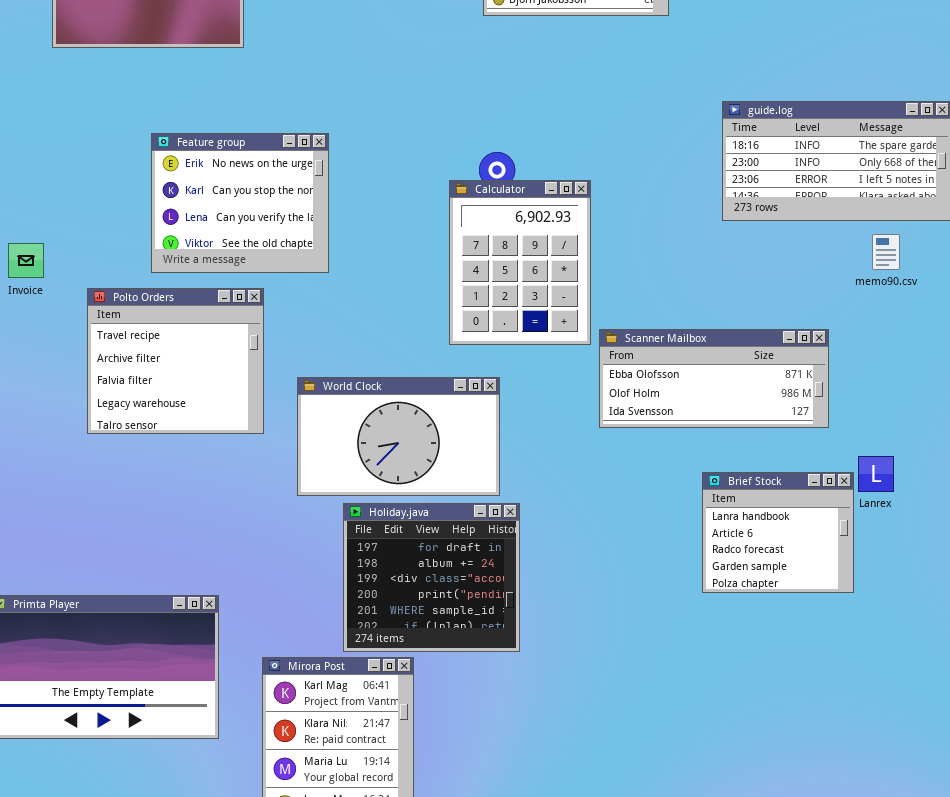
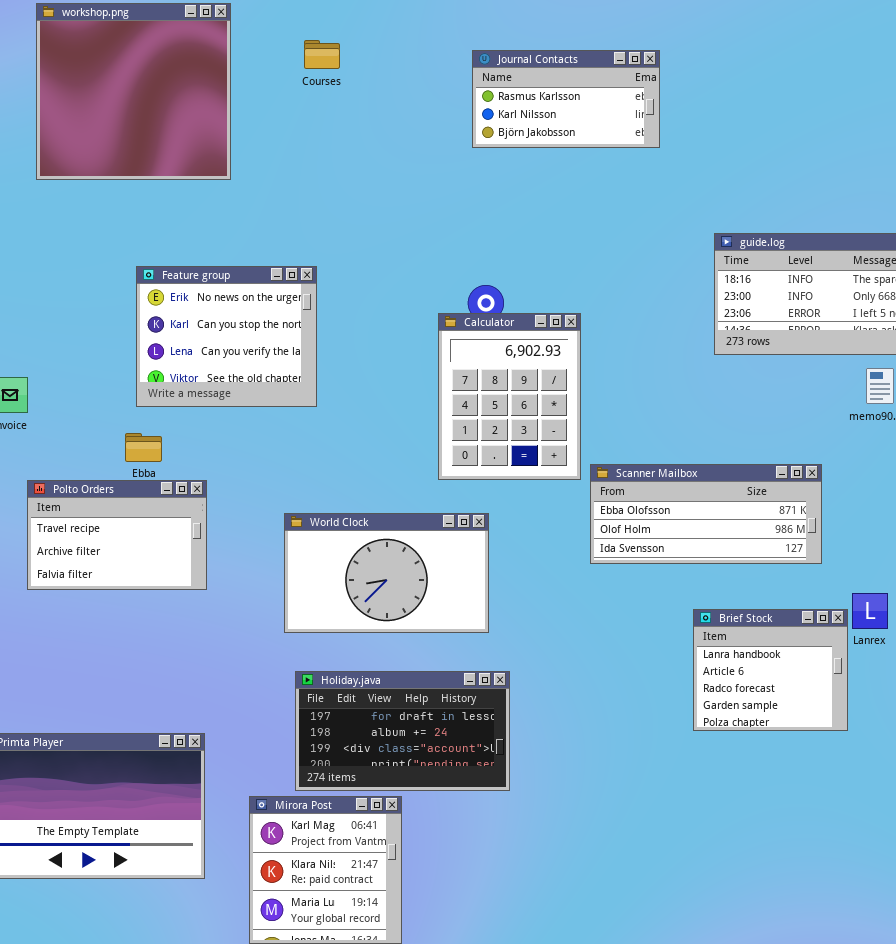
Polto Orders: [87,288,264,434] -> [27,480,207,590], moved, resized
Holiday.java: [343,503,520,652] -> [295,671,510,791], resized

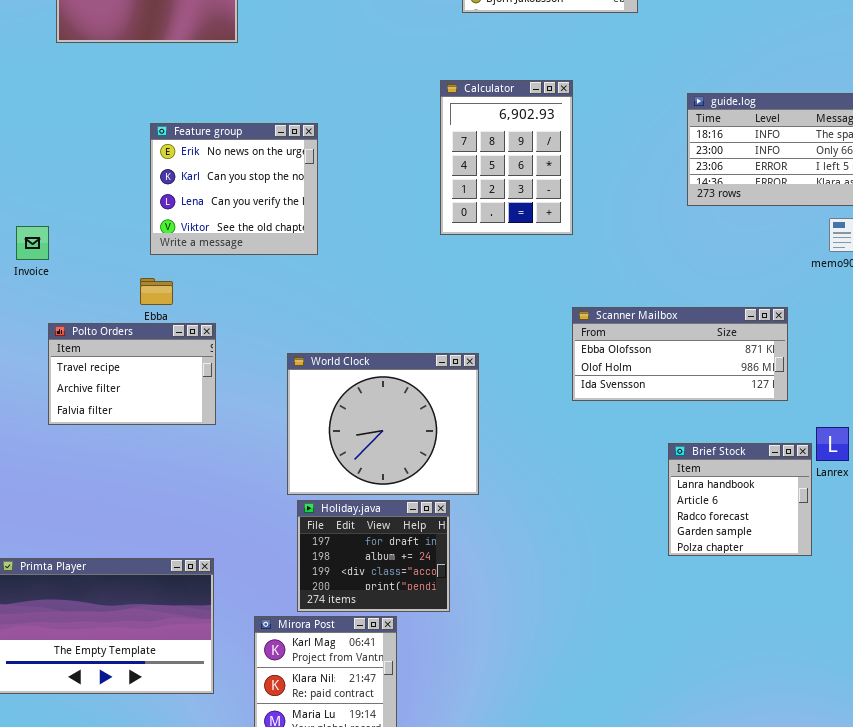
Calculator: [438,313,581,480] -> [440,80,573,235], moved
World Clock: [284,513,489,633] -> [287,353,479,495], resized
Holiday.java: [295,671,510,791] -> [297,500,450,612], resized

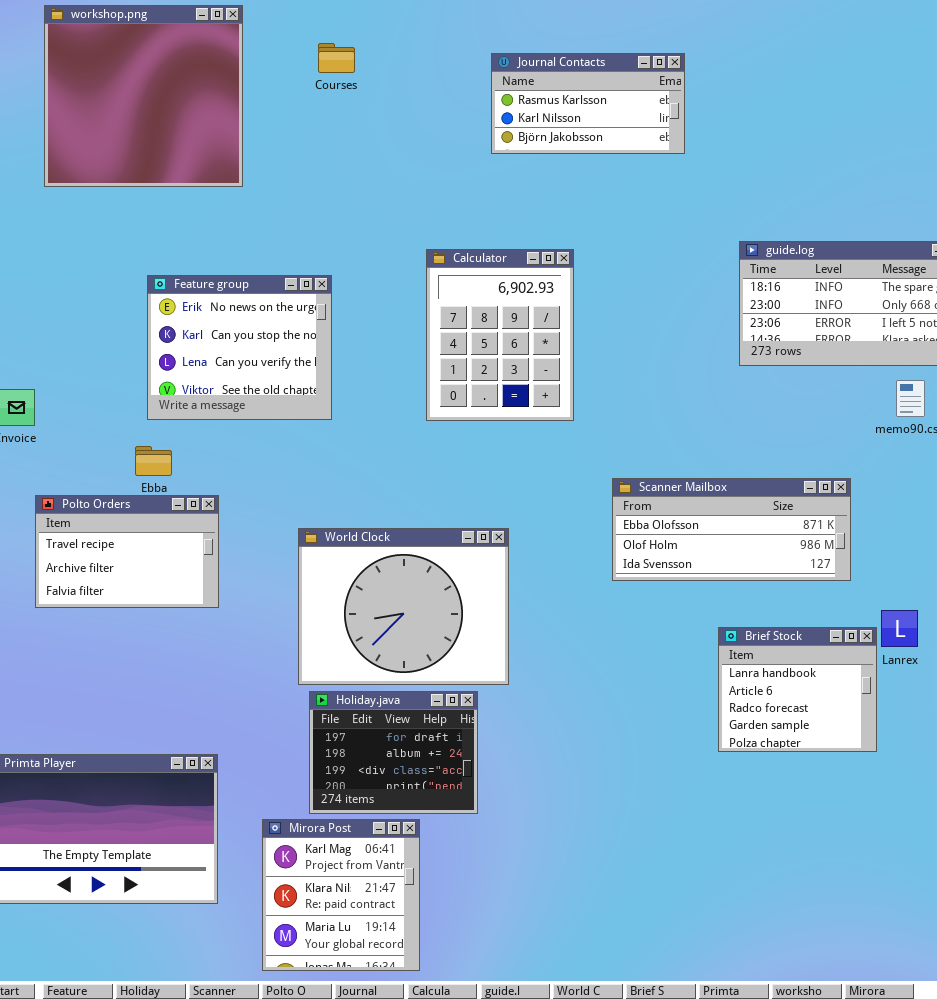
Calculator: [440,80,573,235] -> [426,249,574,421], moved

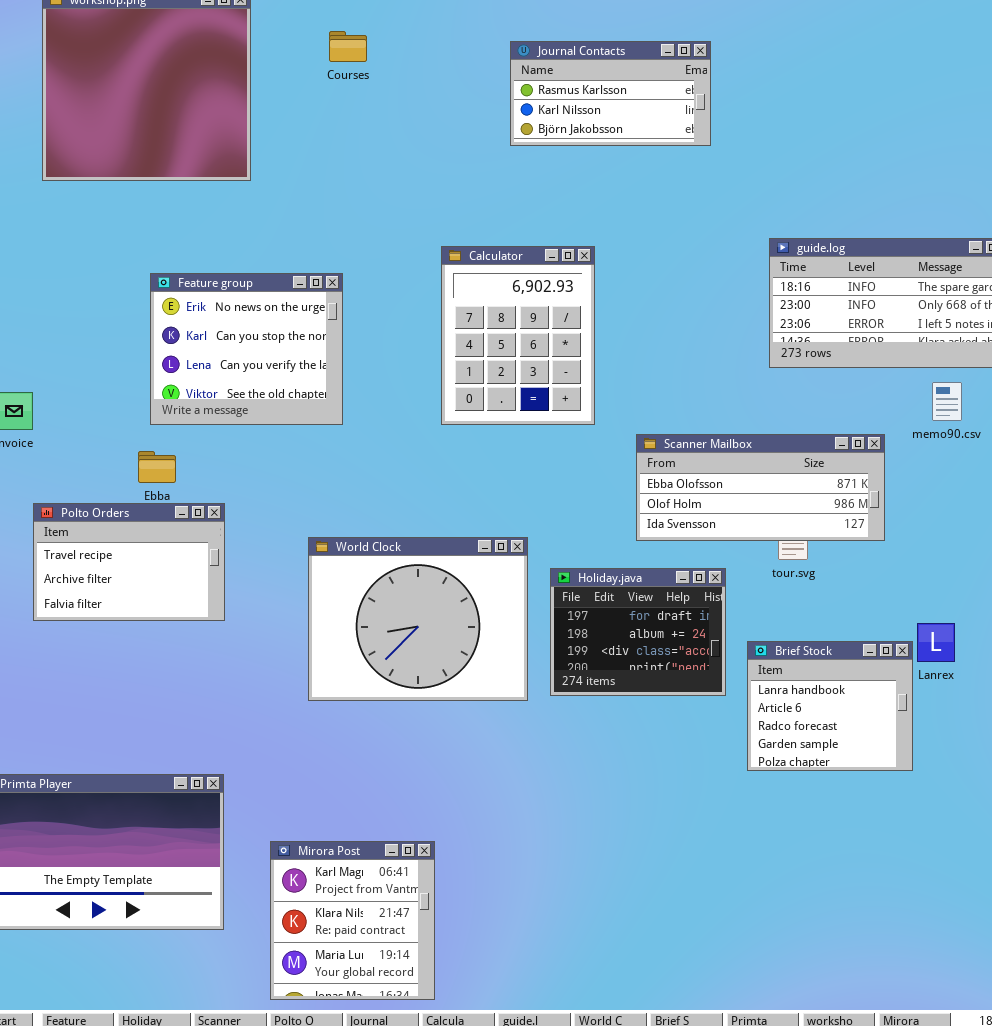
Scanner Mailbox: [612,478,851,581] -> [636,434,885,541], moved
Holiday.java: [309,691,478,814] -> [550,568,726,696], moved

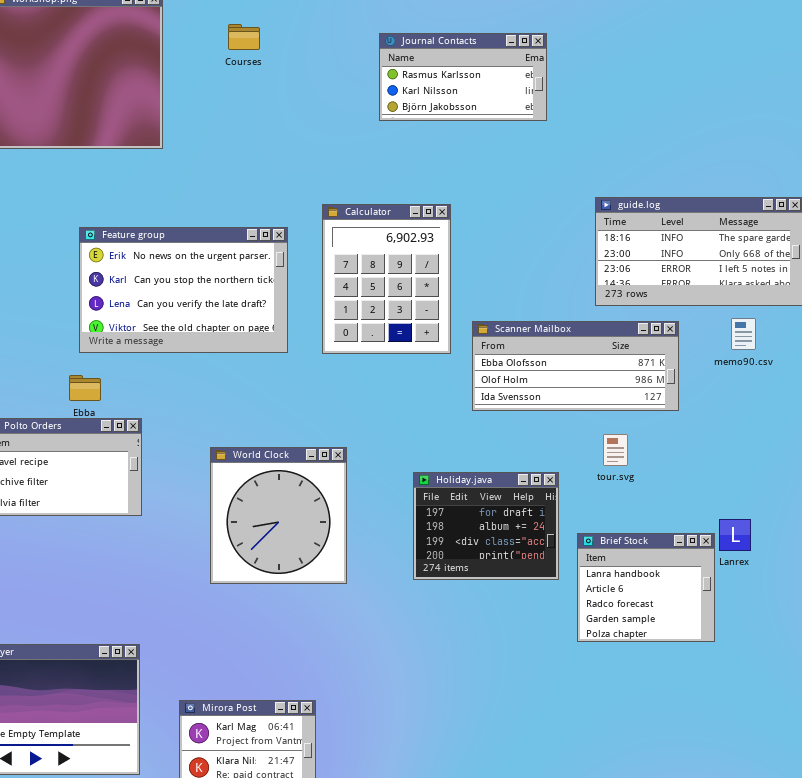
Feature group: [150,273,343,425] -> [79,227,288,353], resized
Scanner Mailbox: [636,434,885,541] -> [472,321,679,411], moved
World Clock: [308,537,528,701] -> [210,447,347,584], resized

